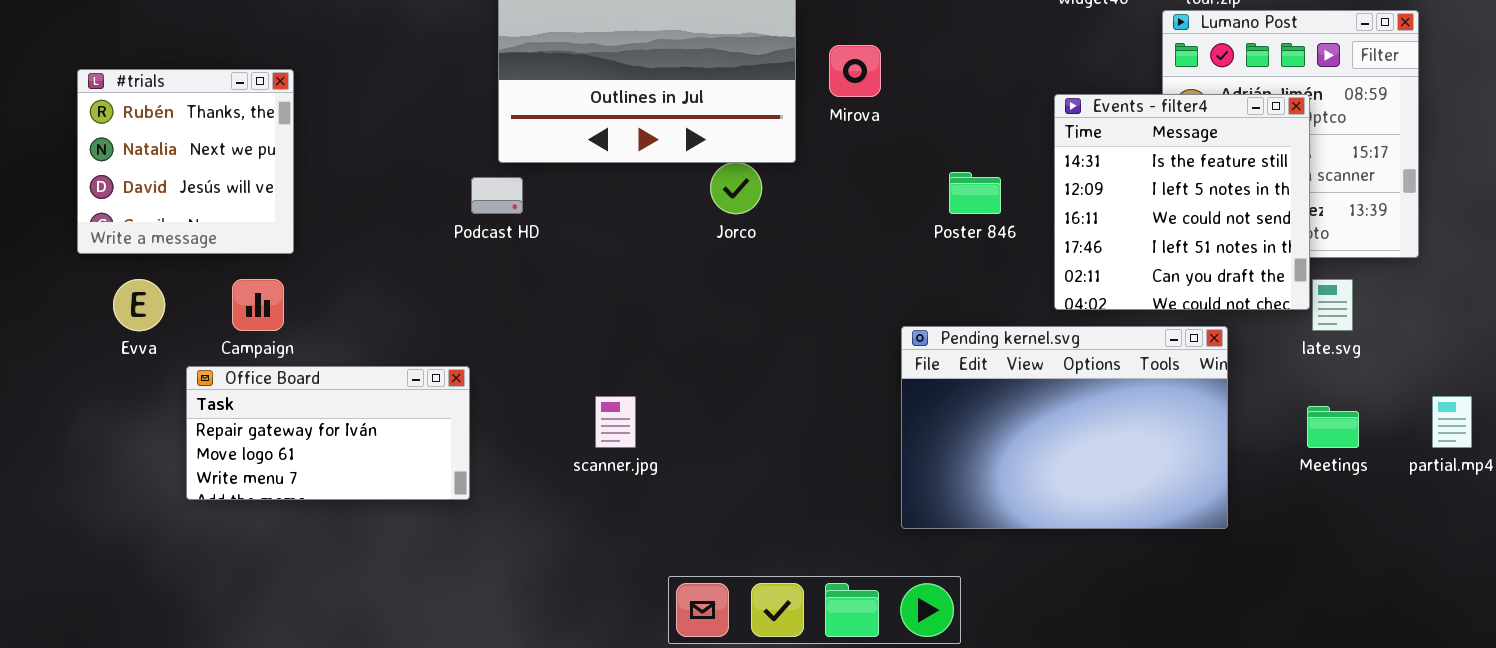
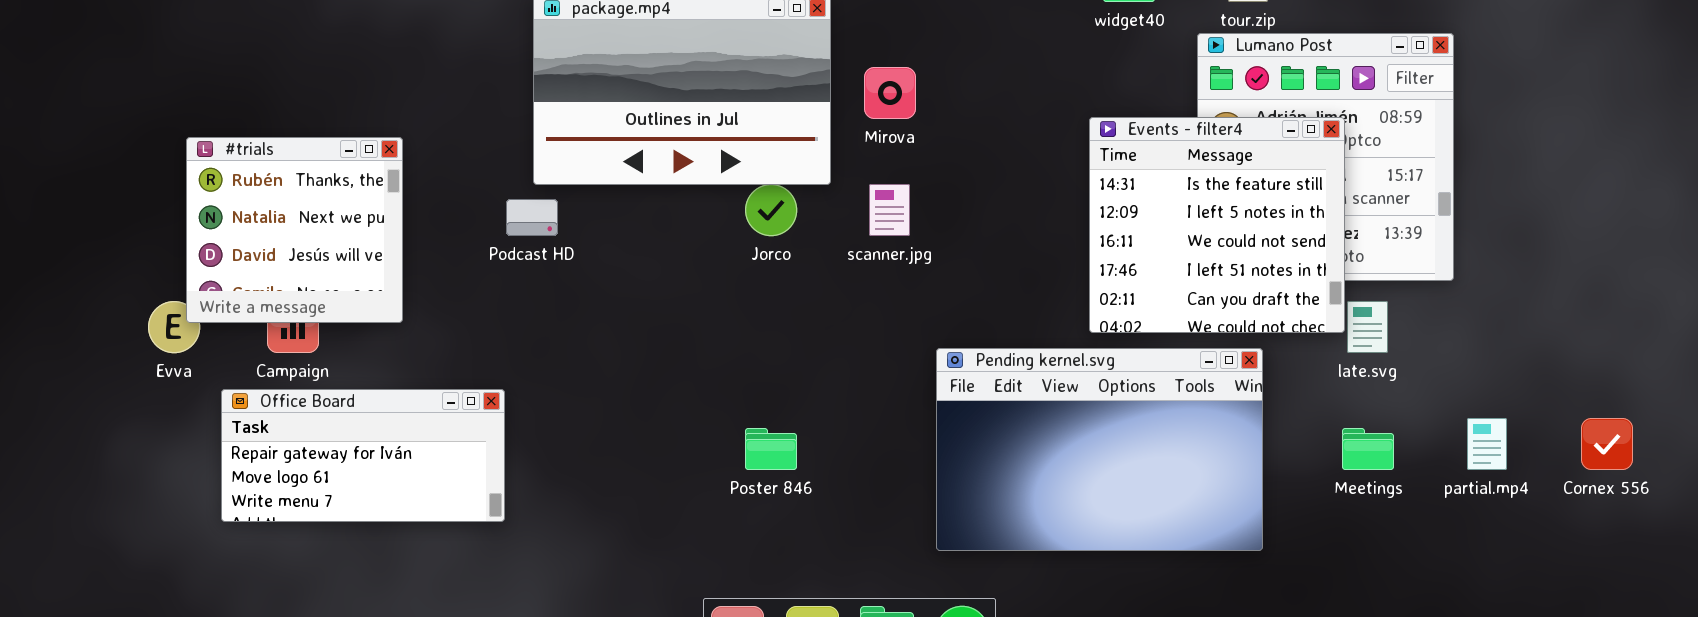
#trials: [77,69,294,254] -> [186,137,403,323], moved
Poster 846: [949,172,1001,214] -> [745,428,797,470], moved
scanner.jpg: [595,396,636,448] -> [869,184,910,236], moved

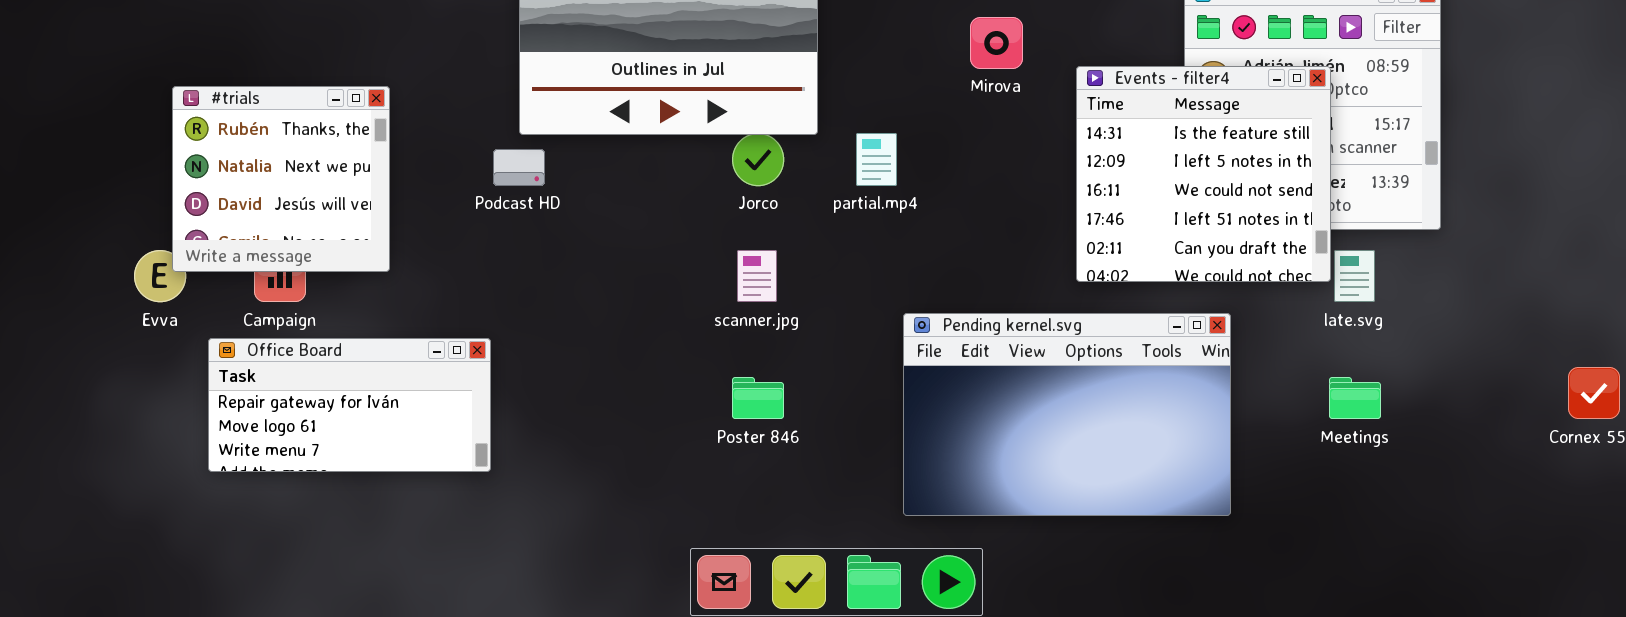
Mirova: [864,67,916,119] -> [970,17,1023,69], moved
scanner.jpg: [869,184,910,236] -> [737,250,777,302], moved
Pending kernel.svg: [936,348,1263,551] -> [903,313,1231,516], moved
partial.mp4: [1467,418,1507,470] -> [856,133,897,186], moved

